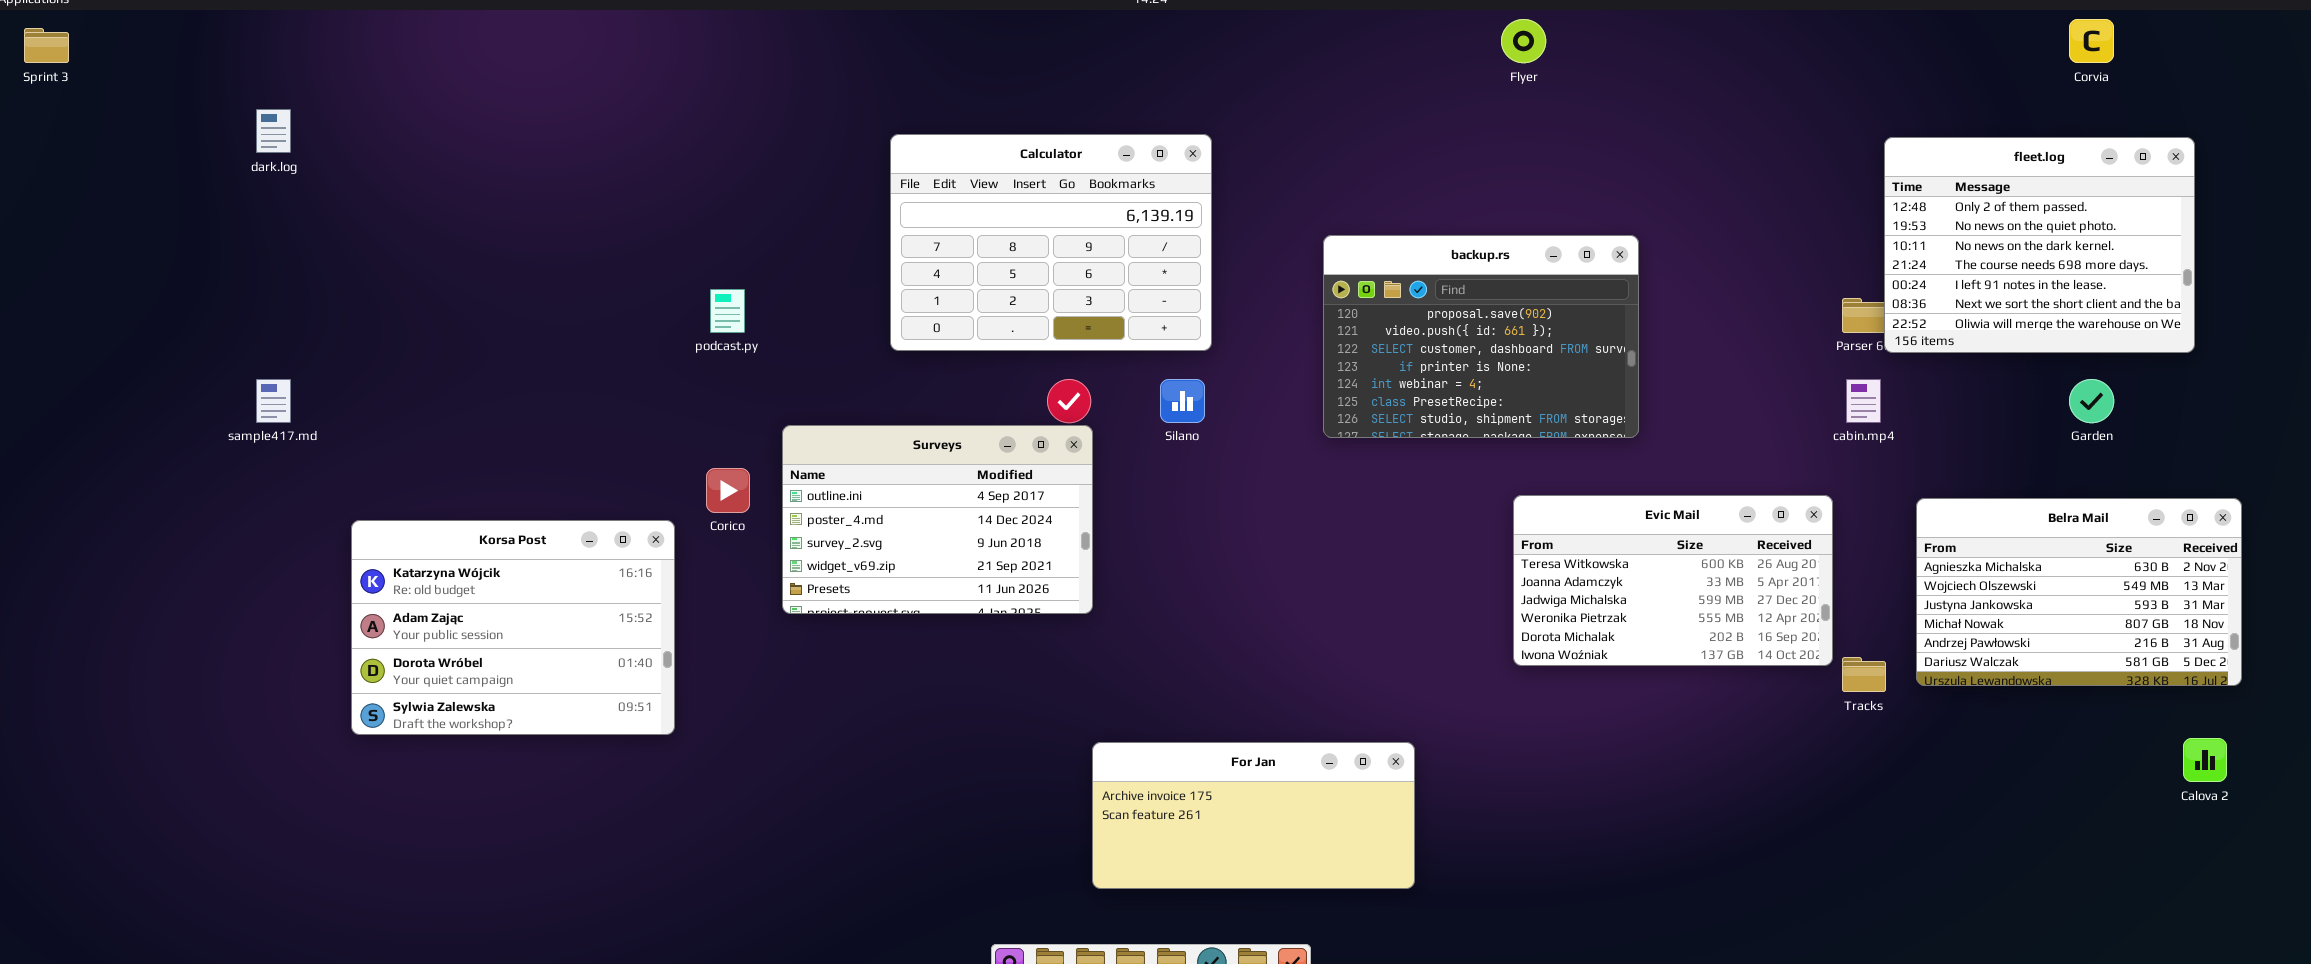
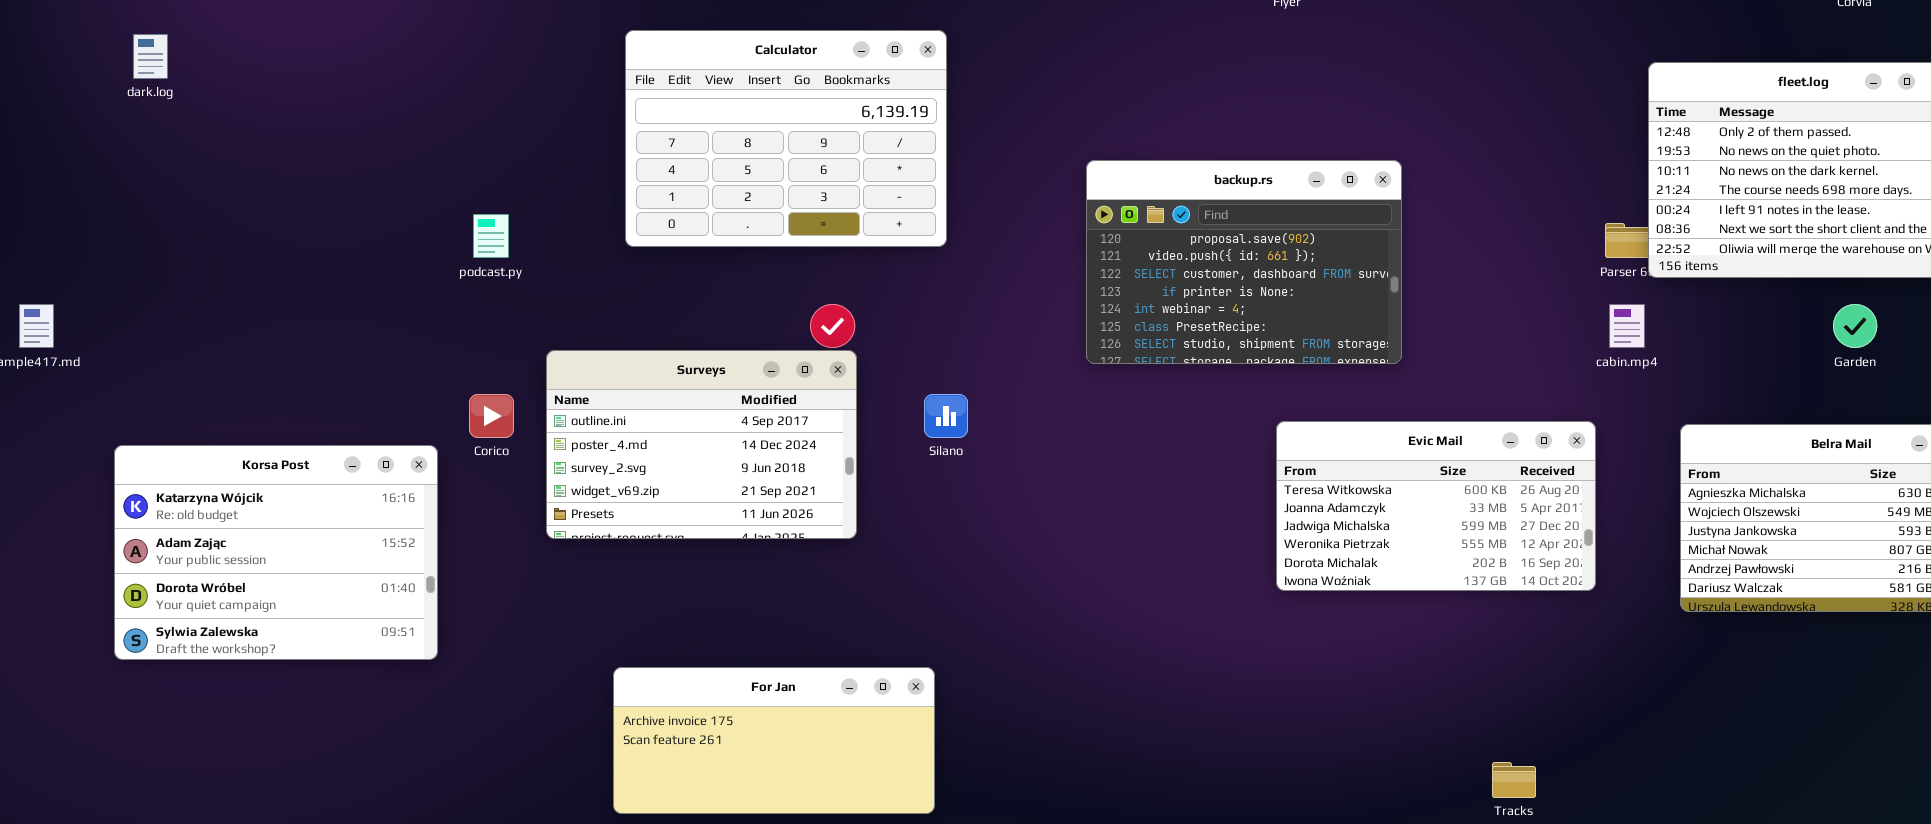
dark.log: [256,109,291,153] -> [133,34,168,79], moved
Calculator: [890,134,1212,351] -> [625,30,947,247], moved
Silano: [1160,379,1205,423] -> [924,394,968,438], moved
Tracks: [1842,657,1886,692] -> [1492,762,1536,798], moved
For Jan: [1092,742,1415,889] -> [613,667,935,814], moved

